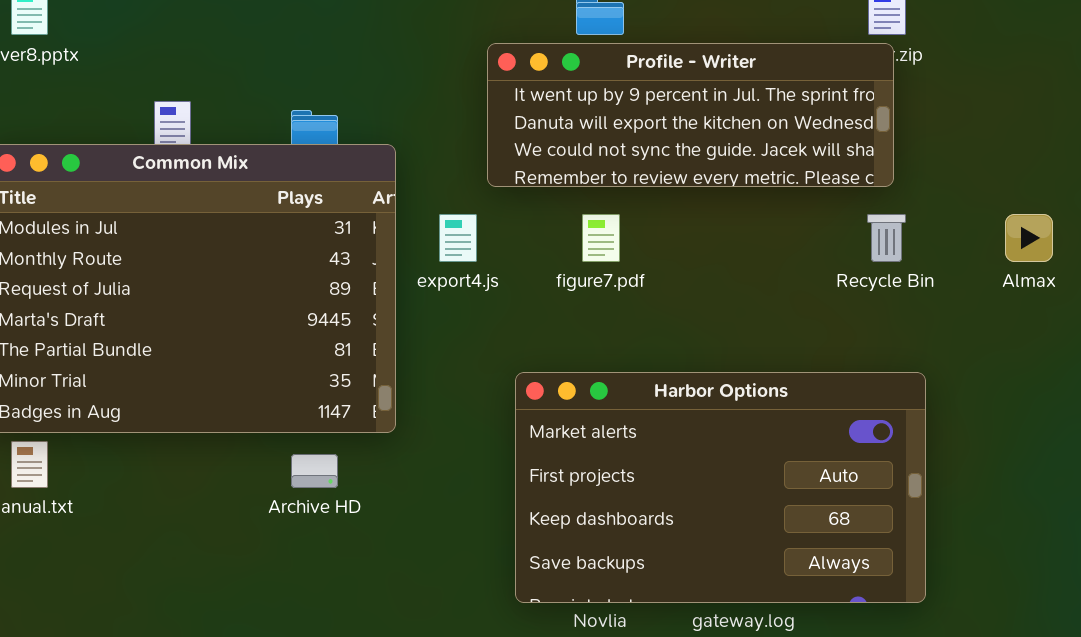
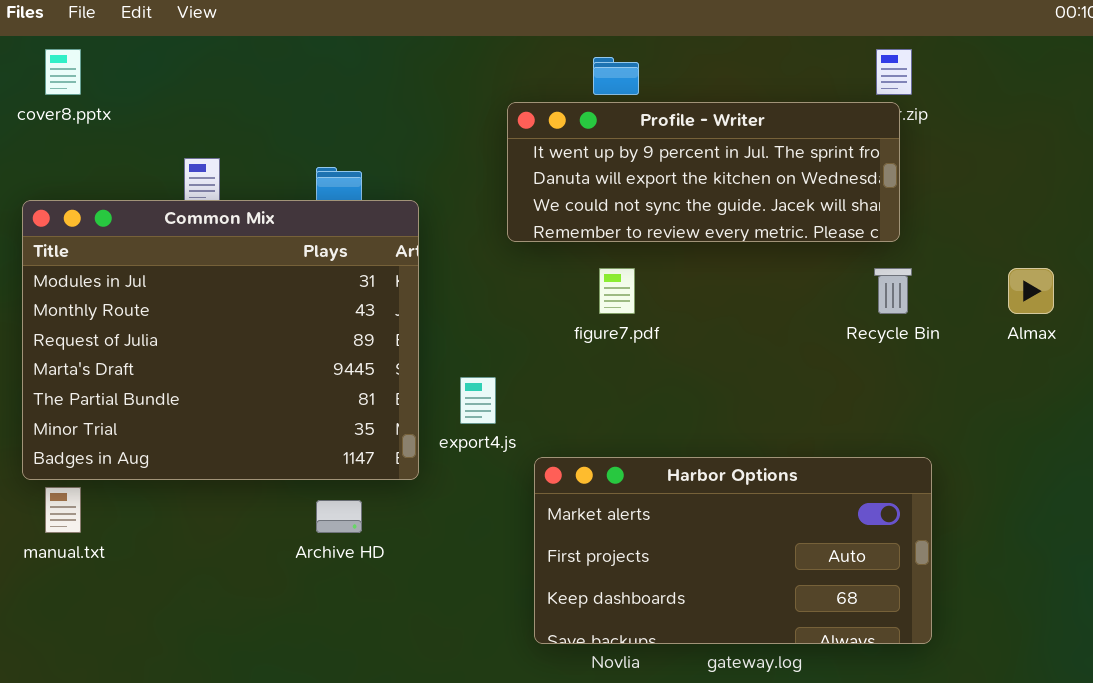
export4.js: [439,214,477,262] -> [460,377,496,424], moved
Harbor Options: [515,372,926,603] -> [534,457,932,644], resized

